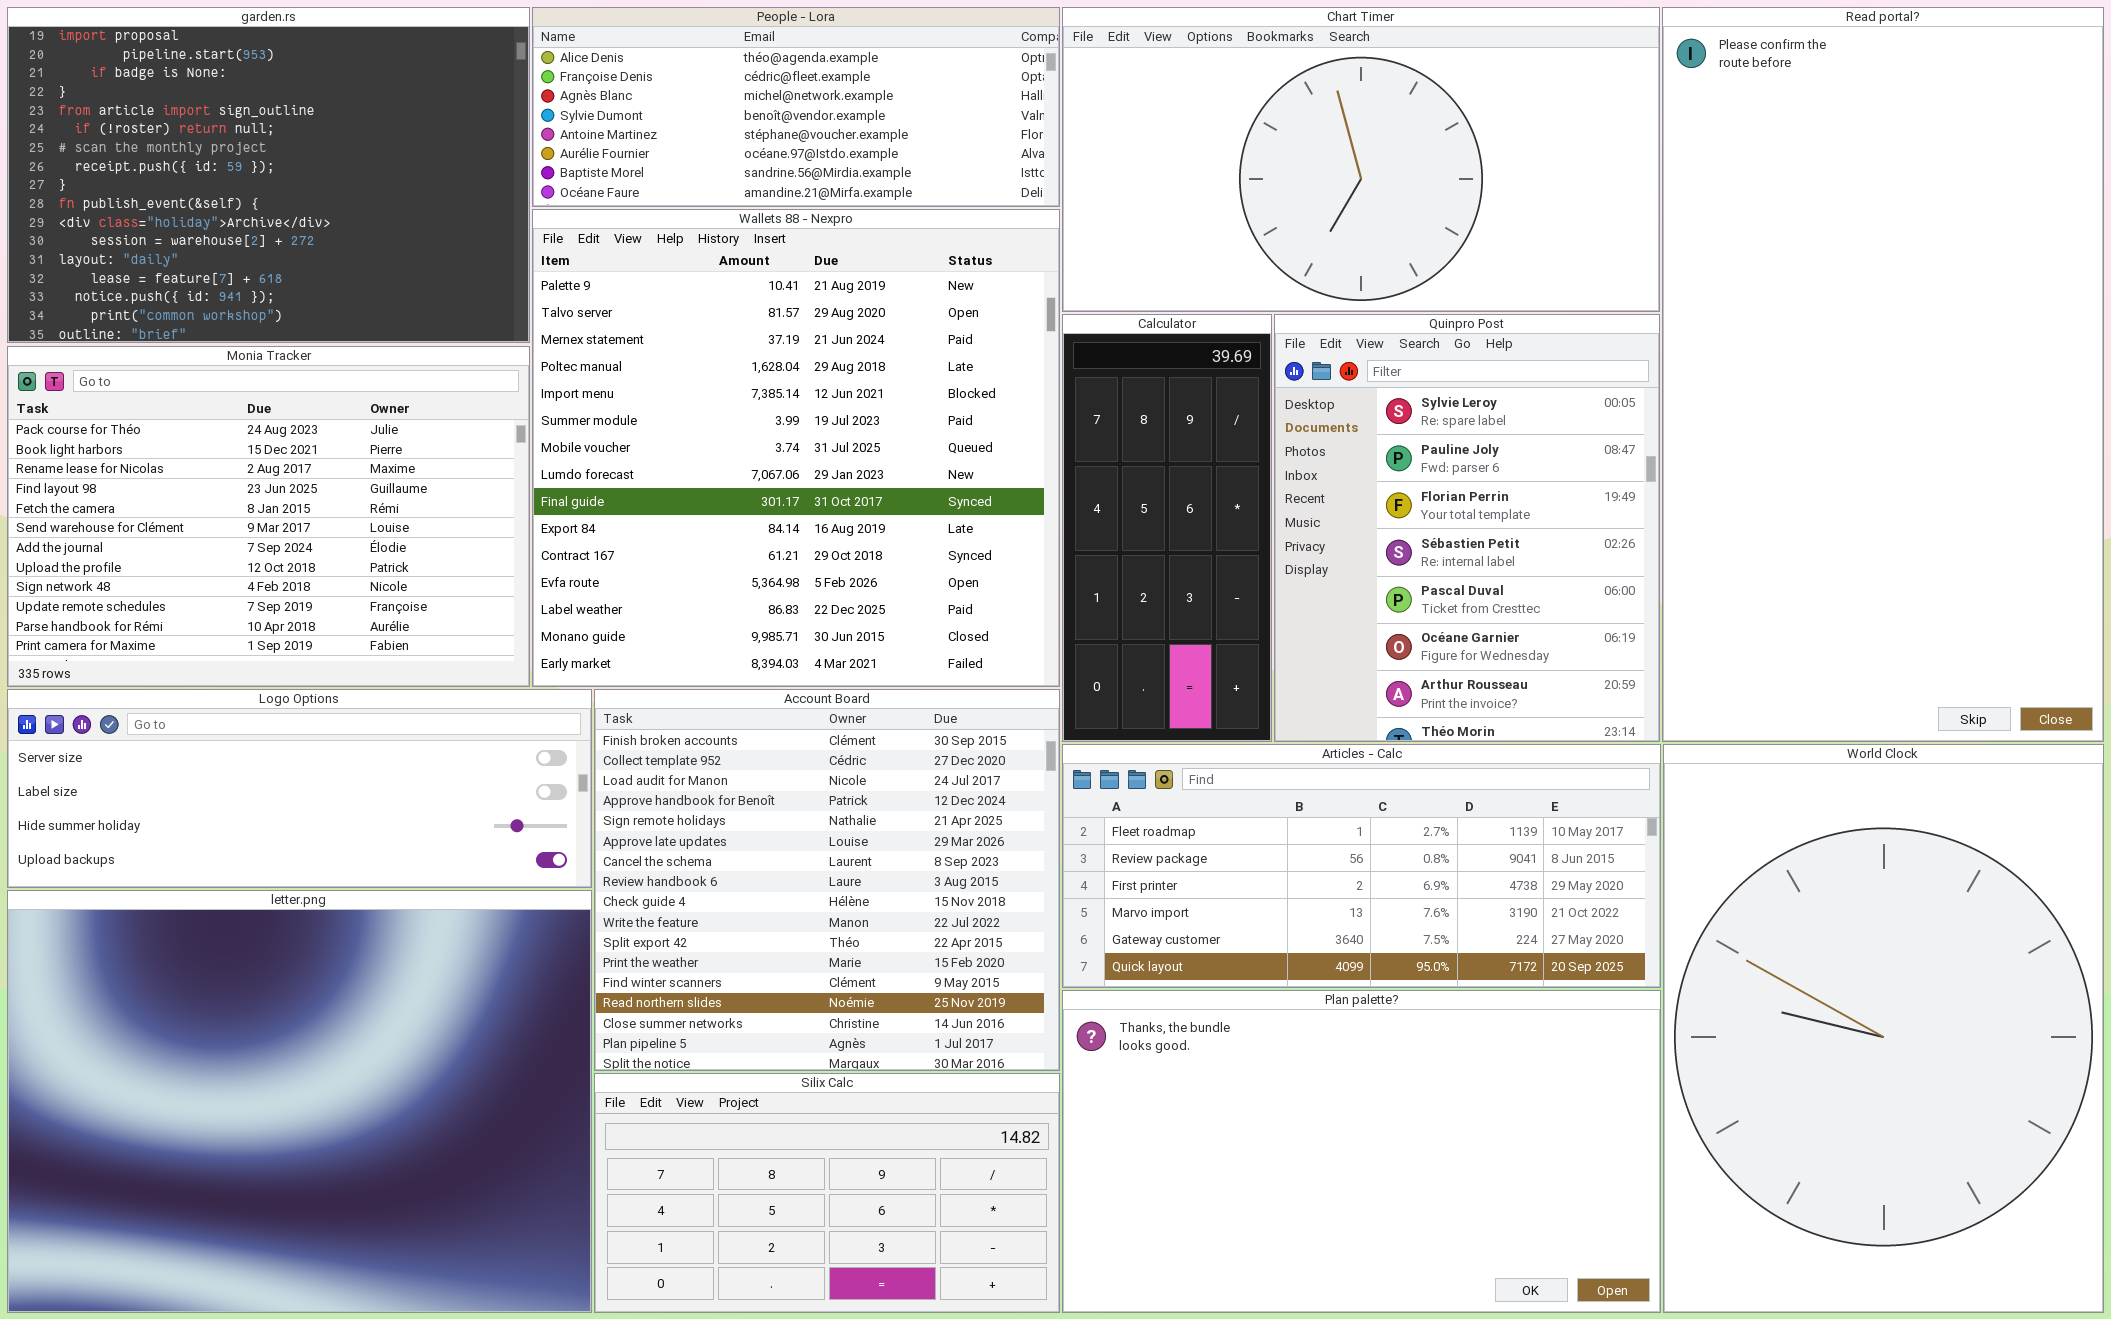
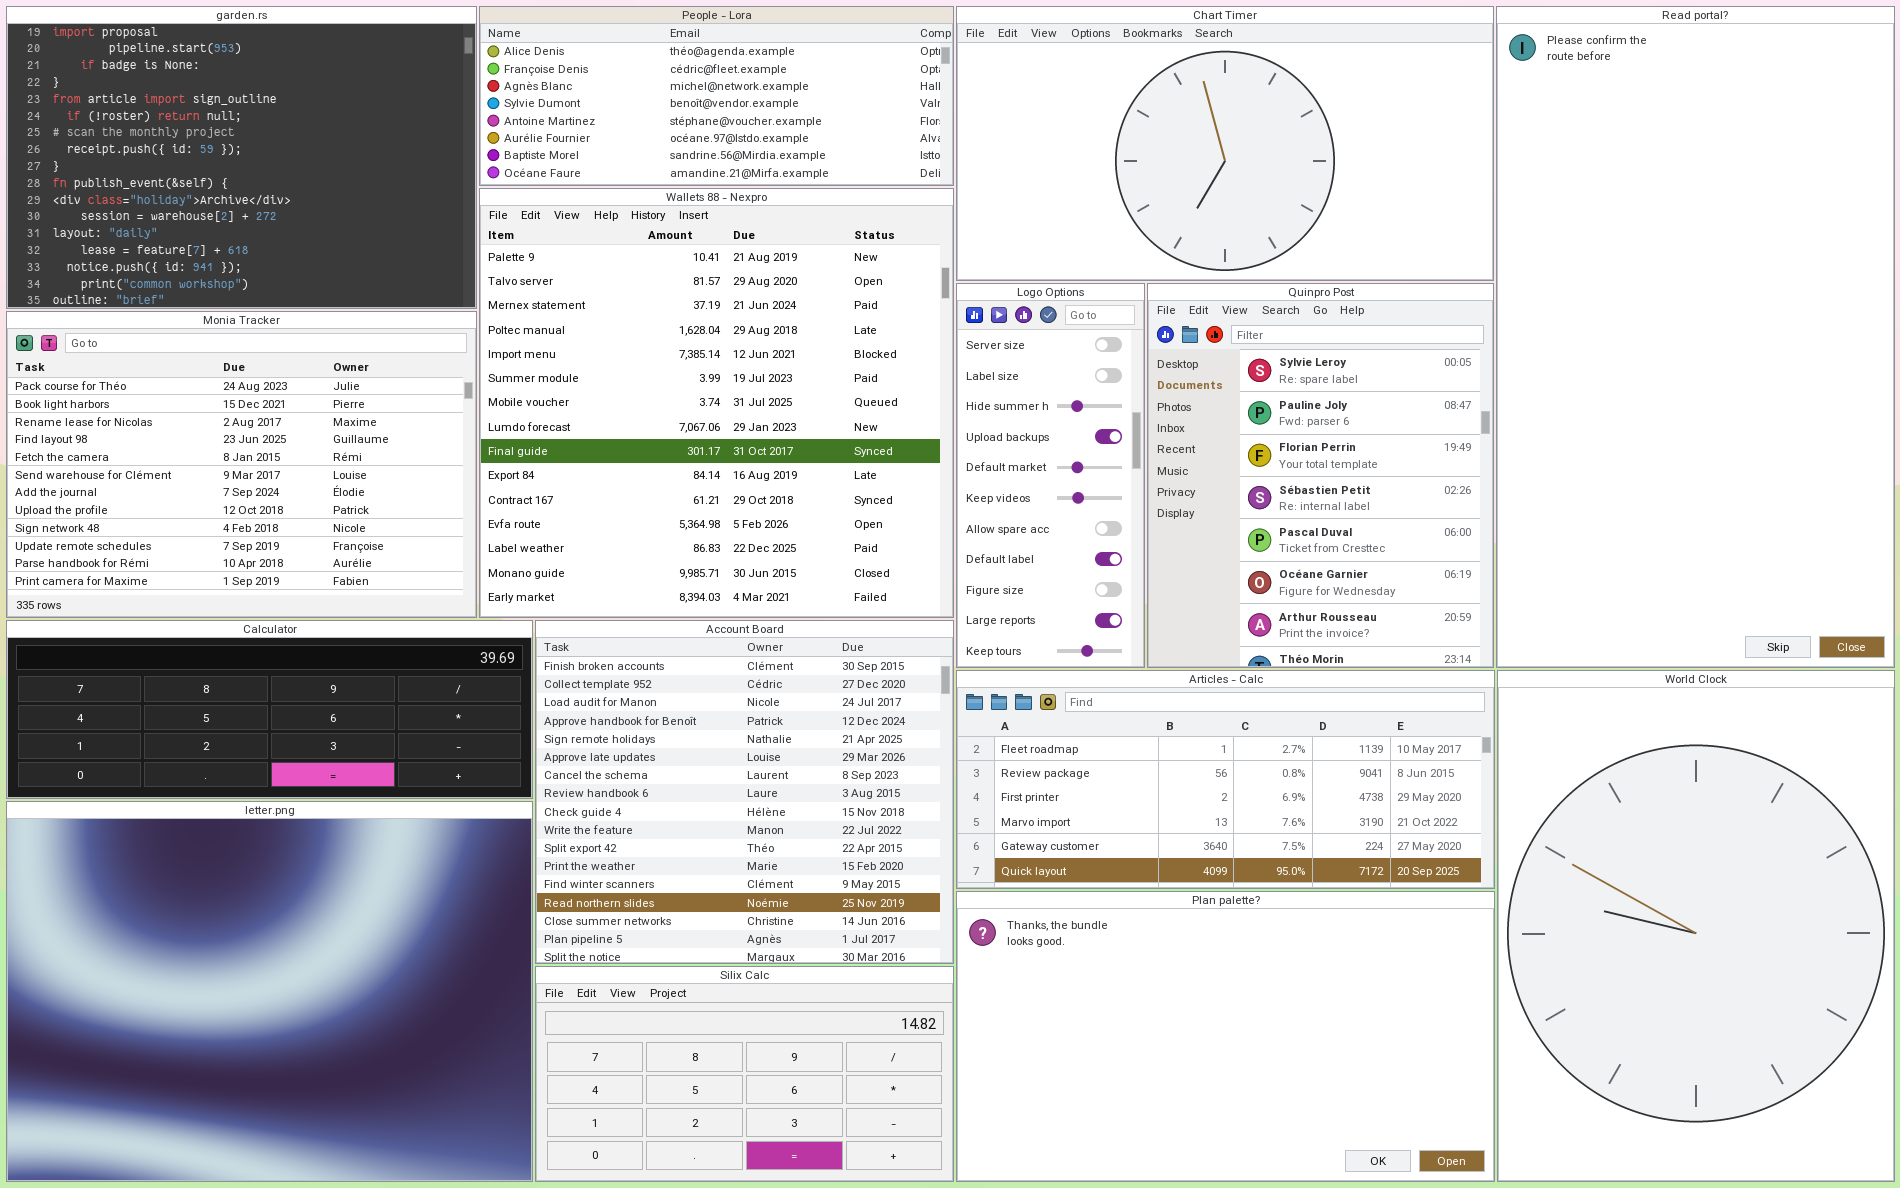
Calculator: [1062,314,1272,742] -> [6,620,533,799], moved, resized
Logo Options: [7,689,592,888] -> [956,283,1145,668], moved, resized

